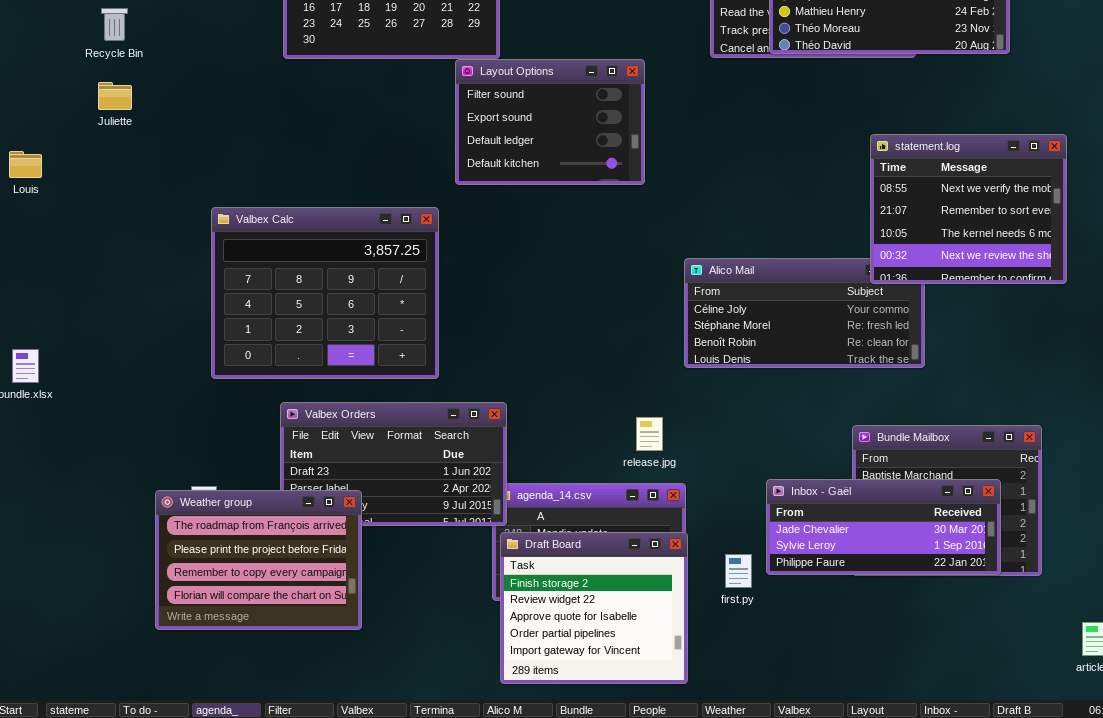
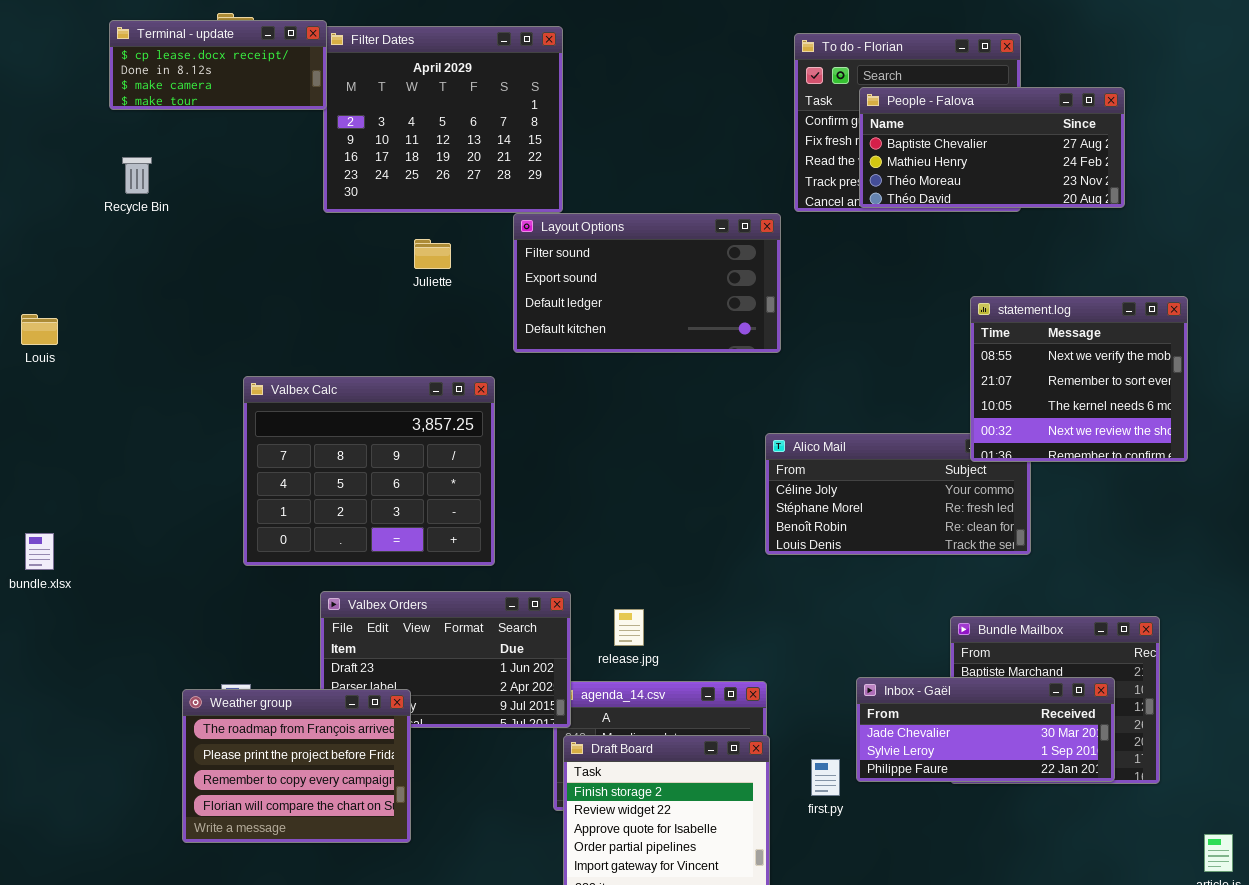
Layout Options: [455,59,645,185] -> [513,213,781,353], resized
Juliette: [98,82,132,110] -> [414,239,451,269], moved
release.jpg: [636,417,663,451] -> [614,609,644,646], moved

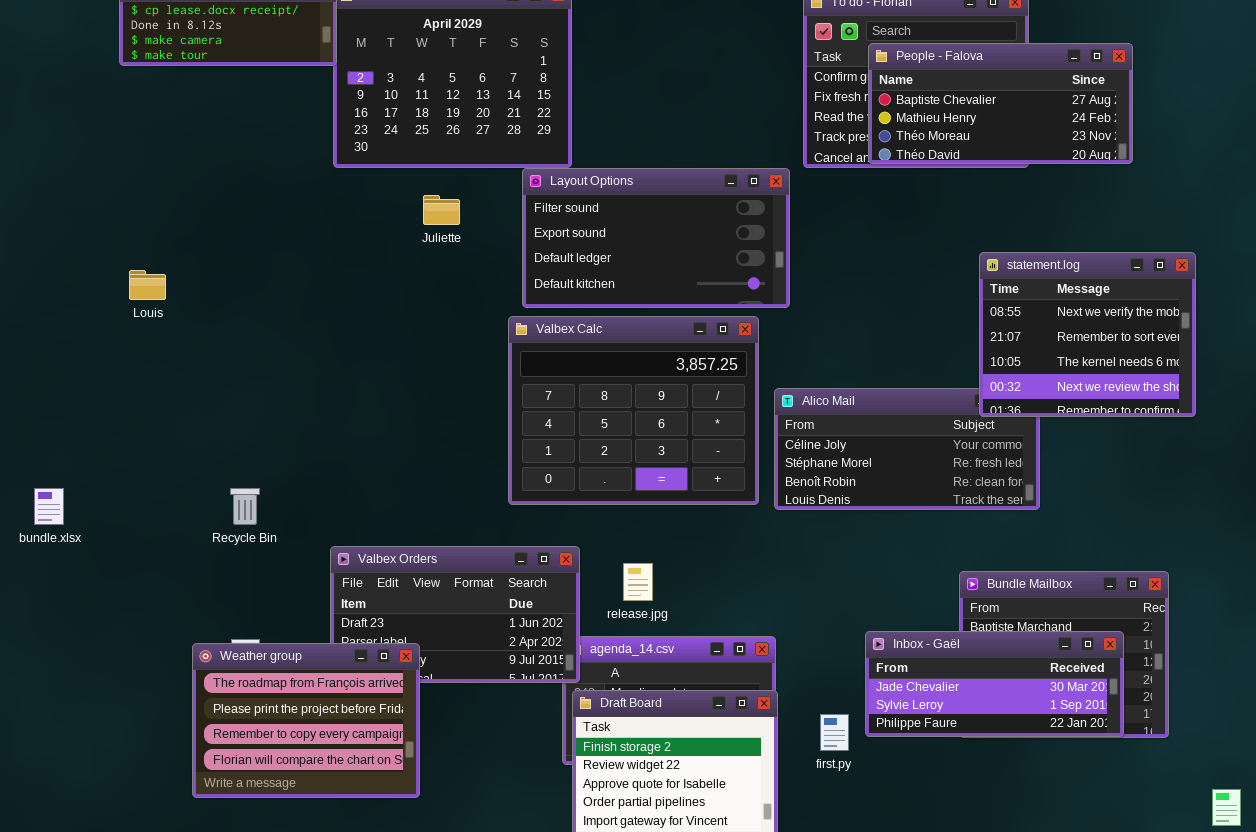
Recycle Bin: [122,157,152,194] -> [230,488,260,525], moved
Louis: [21,314,58,345] -> [129,270,166,300], moved
Valbex Calc: [243,376,495,566] -> [508,316,759,505], moved

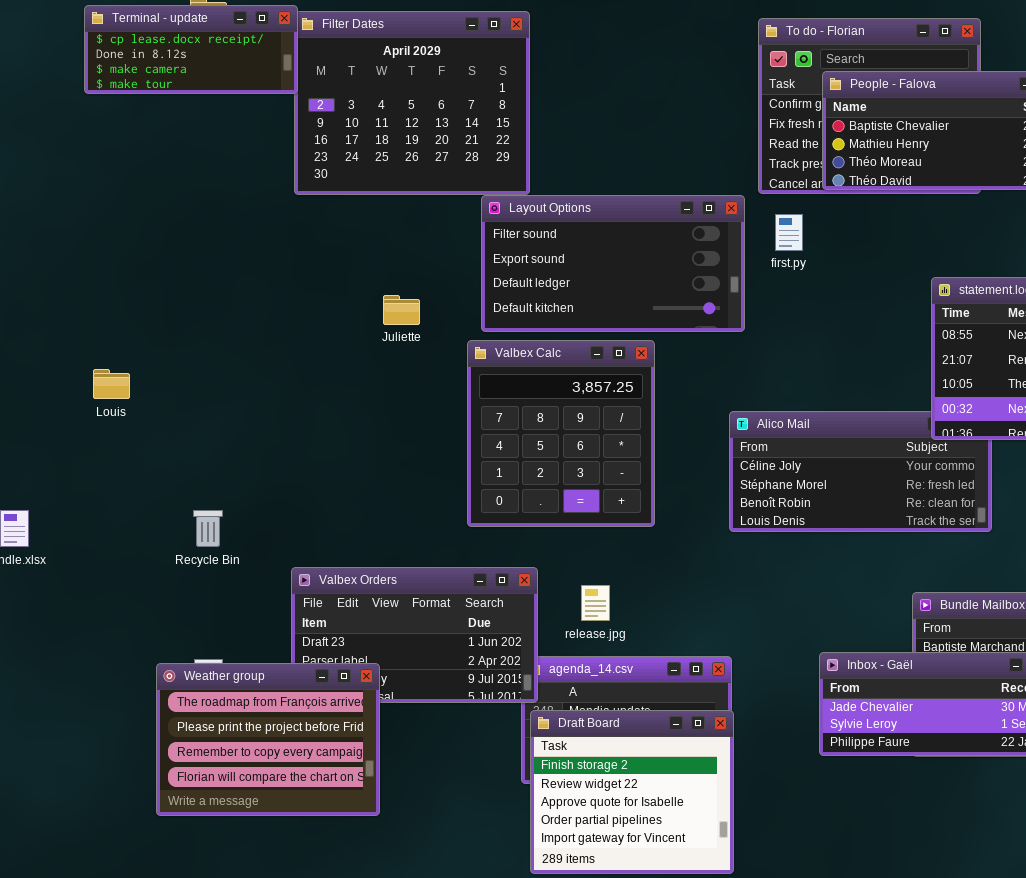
Juliette: [423,195,460,225] -> [383,295,420,325], moved
Louis: [129,270,166,300] -> [93,369,130,399], moved
Valbex Calc: [508,316,759,505] -> [467,340,655,527], resized
first.py: [820,714,849,751] -> [775,214,803,251], moved

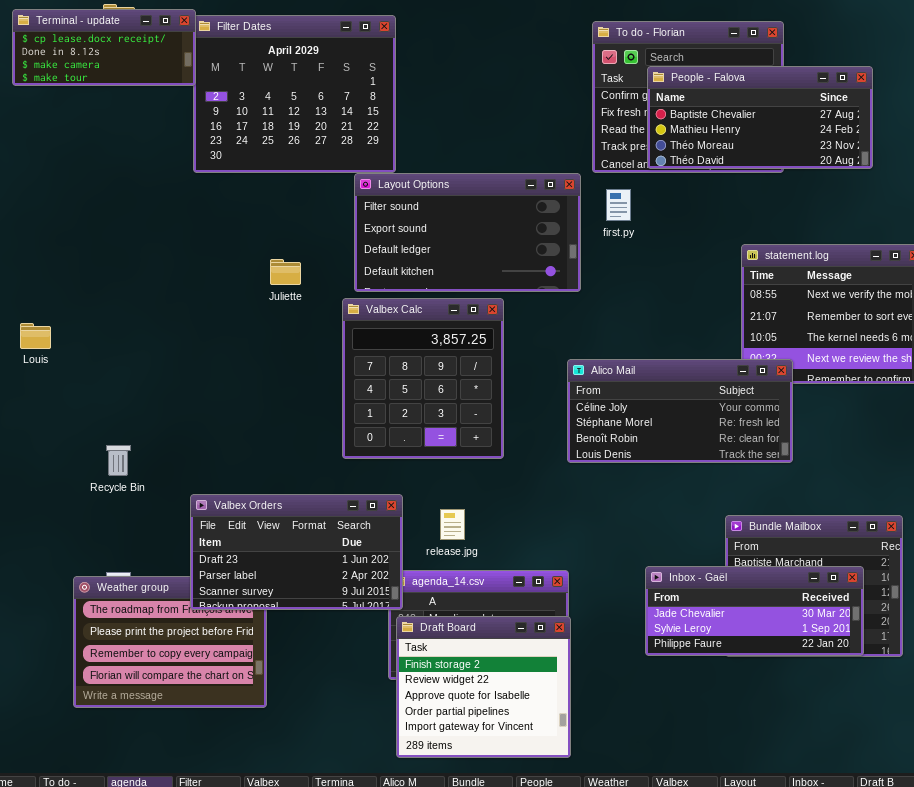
Alico Mail: [729,411,992,532] -> [567,359,793,463], raised
Valbex Orders: [291,567,538,703] -> [190,494,403,610], raised

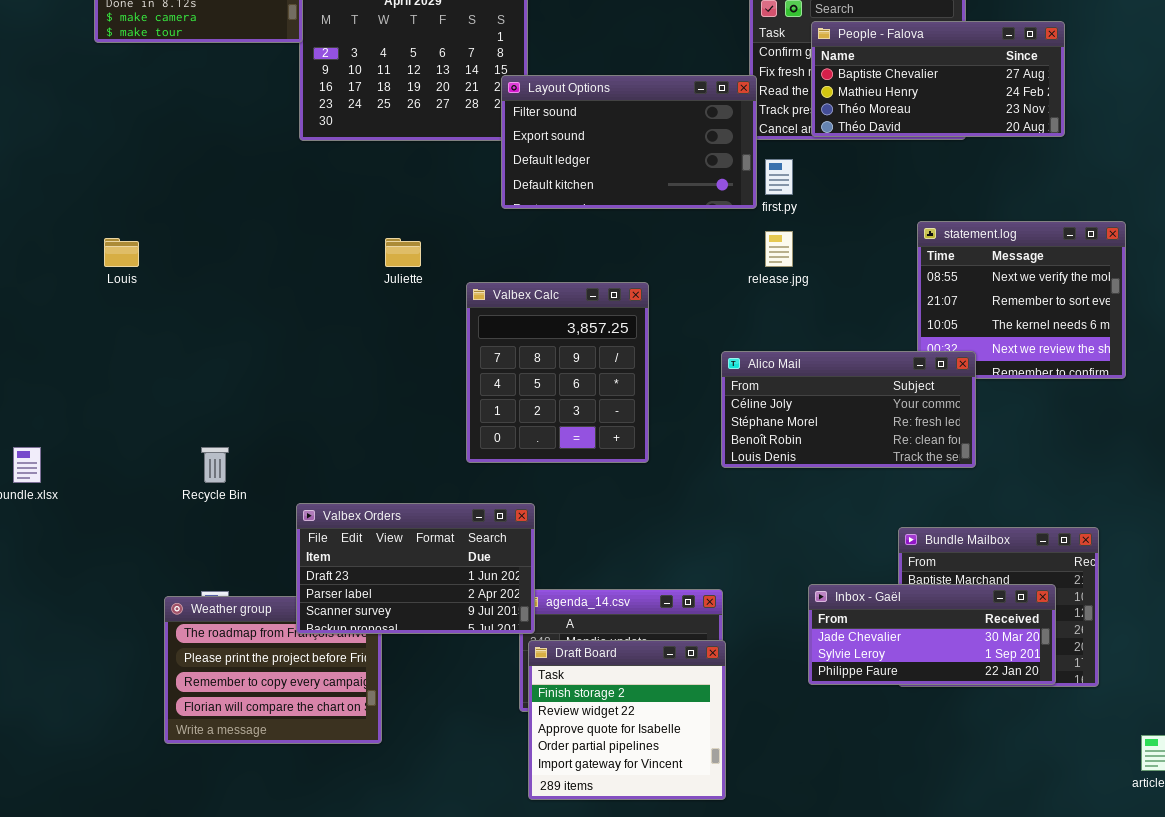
Layout Options: [354,173,581,292] -> [501,75,757,209], moved
Louis: [20,323,51,349] -> [104,238,139,267], moved
release.jpg: [440,509,465,540] -> [765,231,793,267], moved

